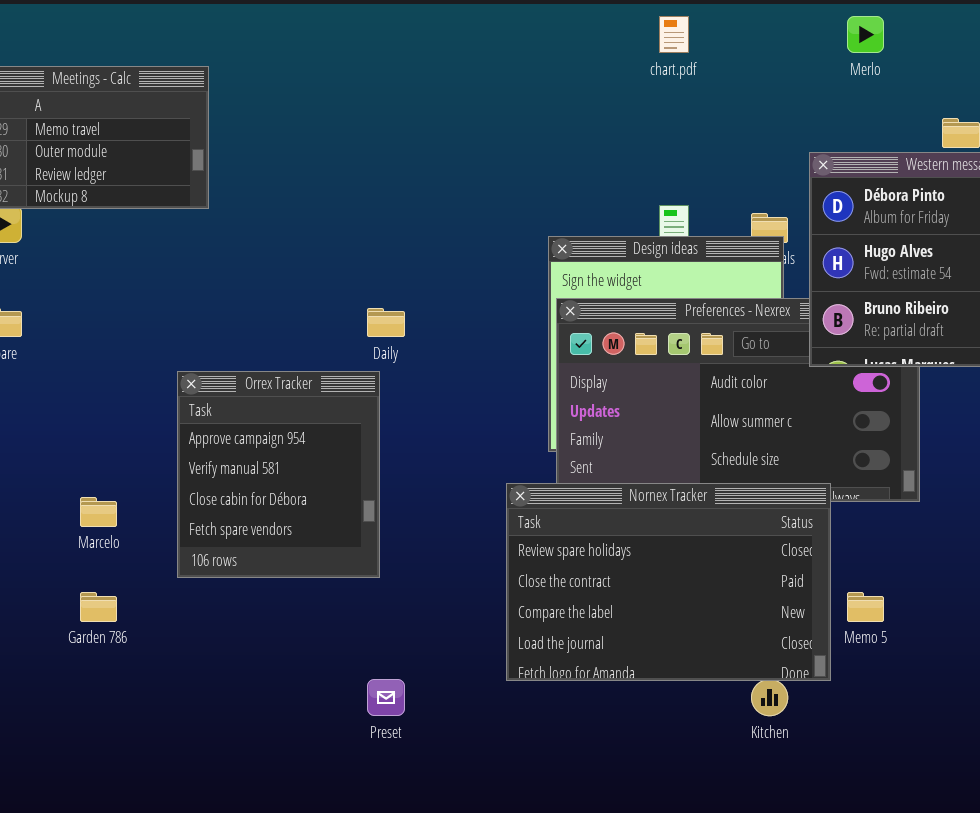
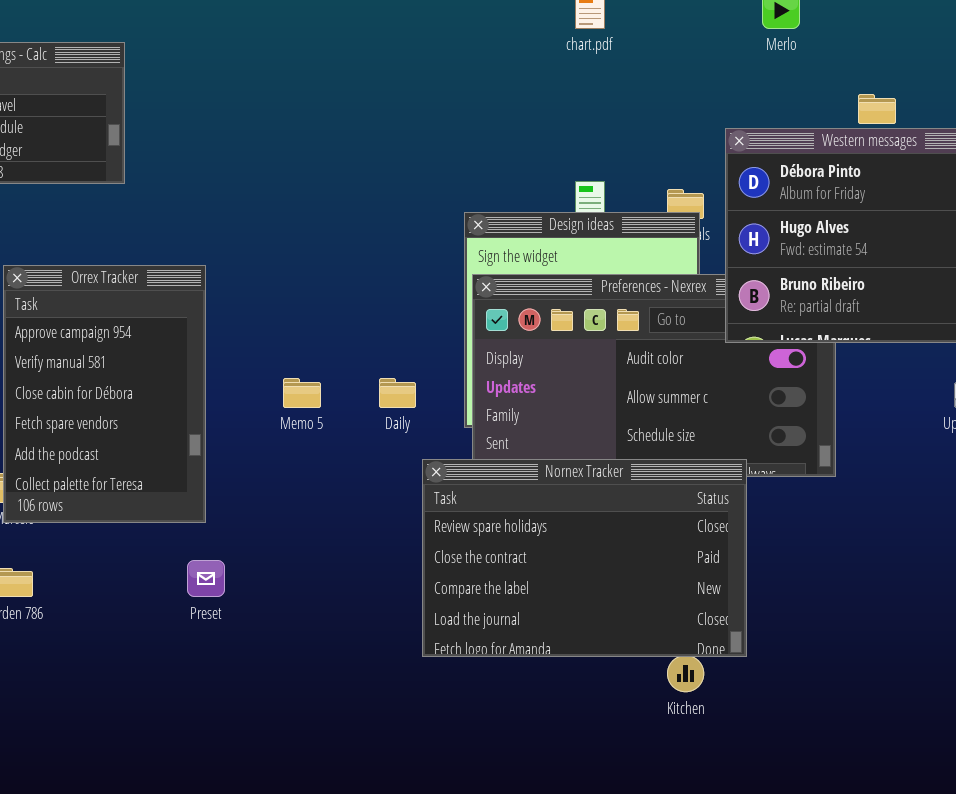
Daily: [367,308,405,337] -> [379,378,416,408], moved
Orrex Tracker: [177,371,380,578] -> [3,265,206,523], moved, resized
Memo 5: [847,592,884,622] -> [283,378,321,408], moved
Preset: [367,679,405,716] -> [187,560,225,597], moved

